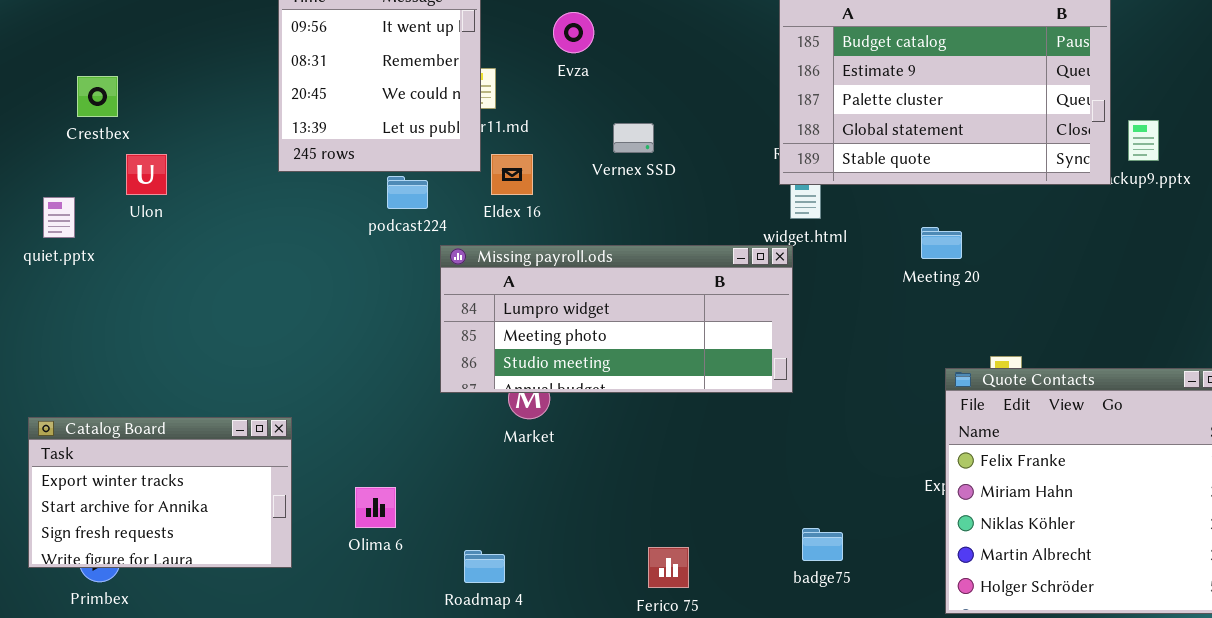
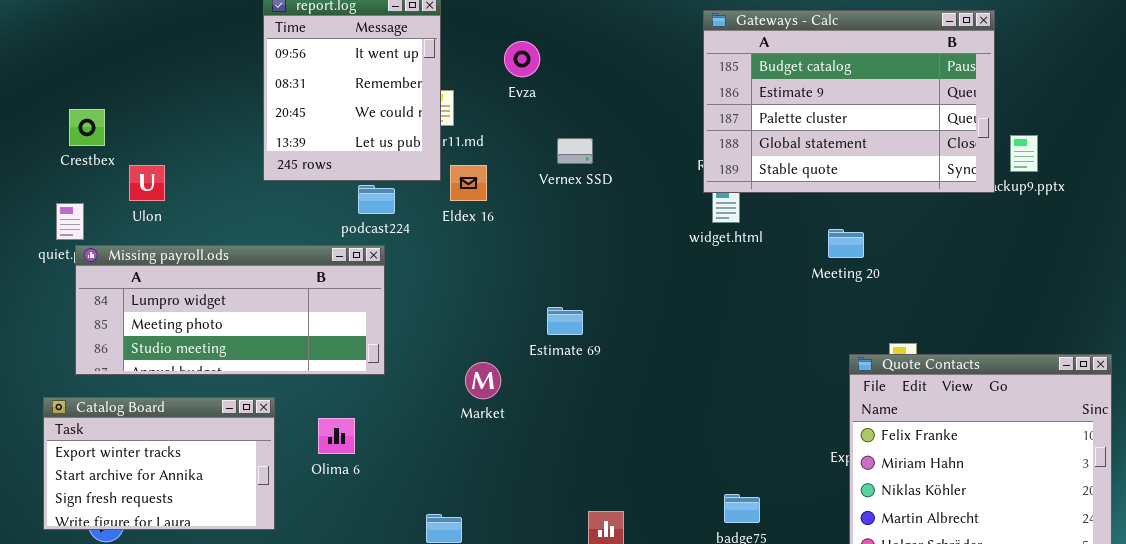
Crestbex: [77,76,118,117] -> [69,109,105,146], moved
Missing payroll.ods: [440,245,793,393] -> [75,245,385,375], moved
Olima 6: [355,487,396,528] -> [318,418,355,454], moved

